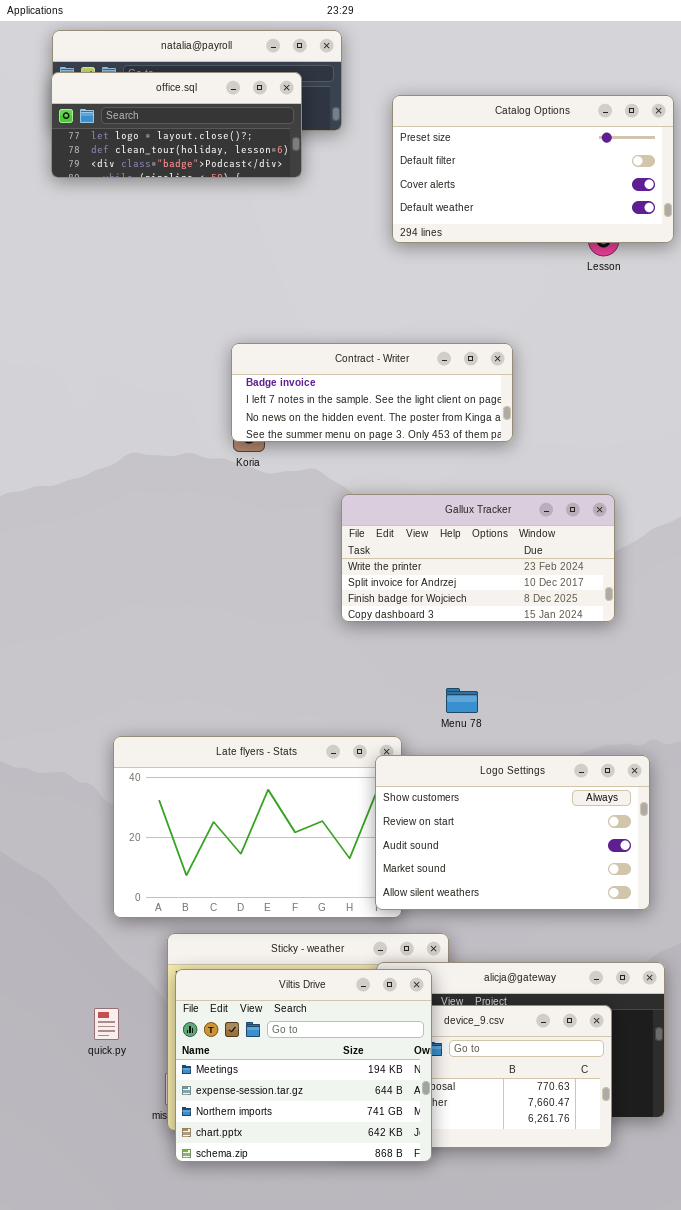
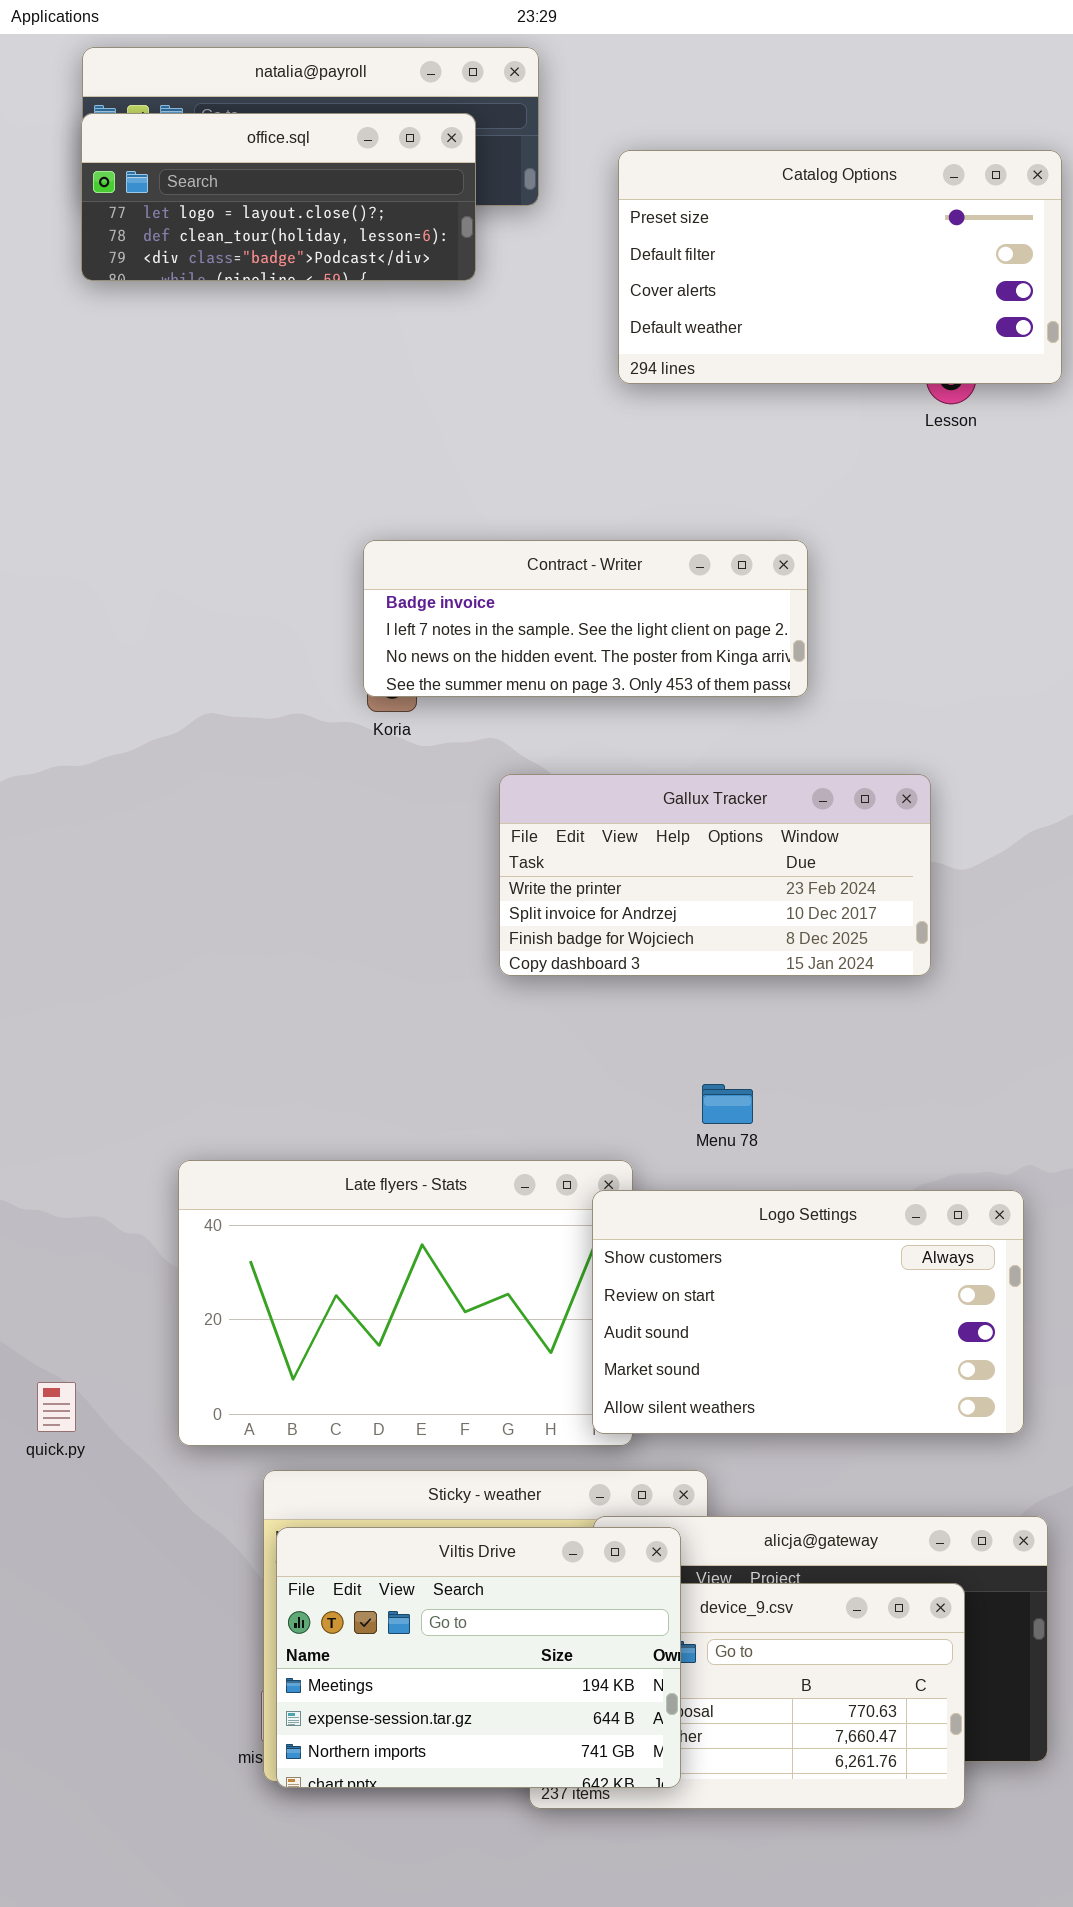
Gallux Tracker: [341,494,615,622] -> [499,774,931,976], moved
Viltis Drive: [175,969,432,1162] -> [276,1527,681,1788], resized
quick.py: [94,1008,119,1040] -> [37,1382,76,1432], moved

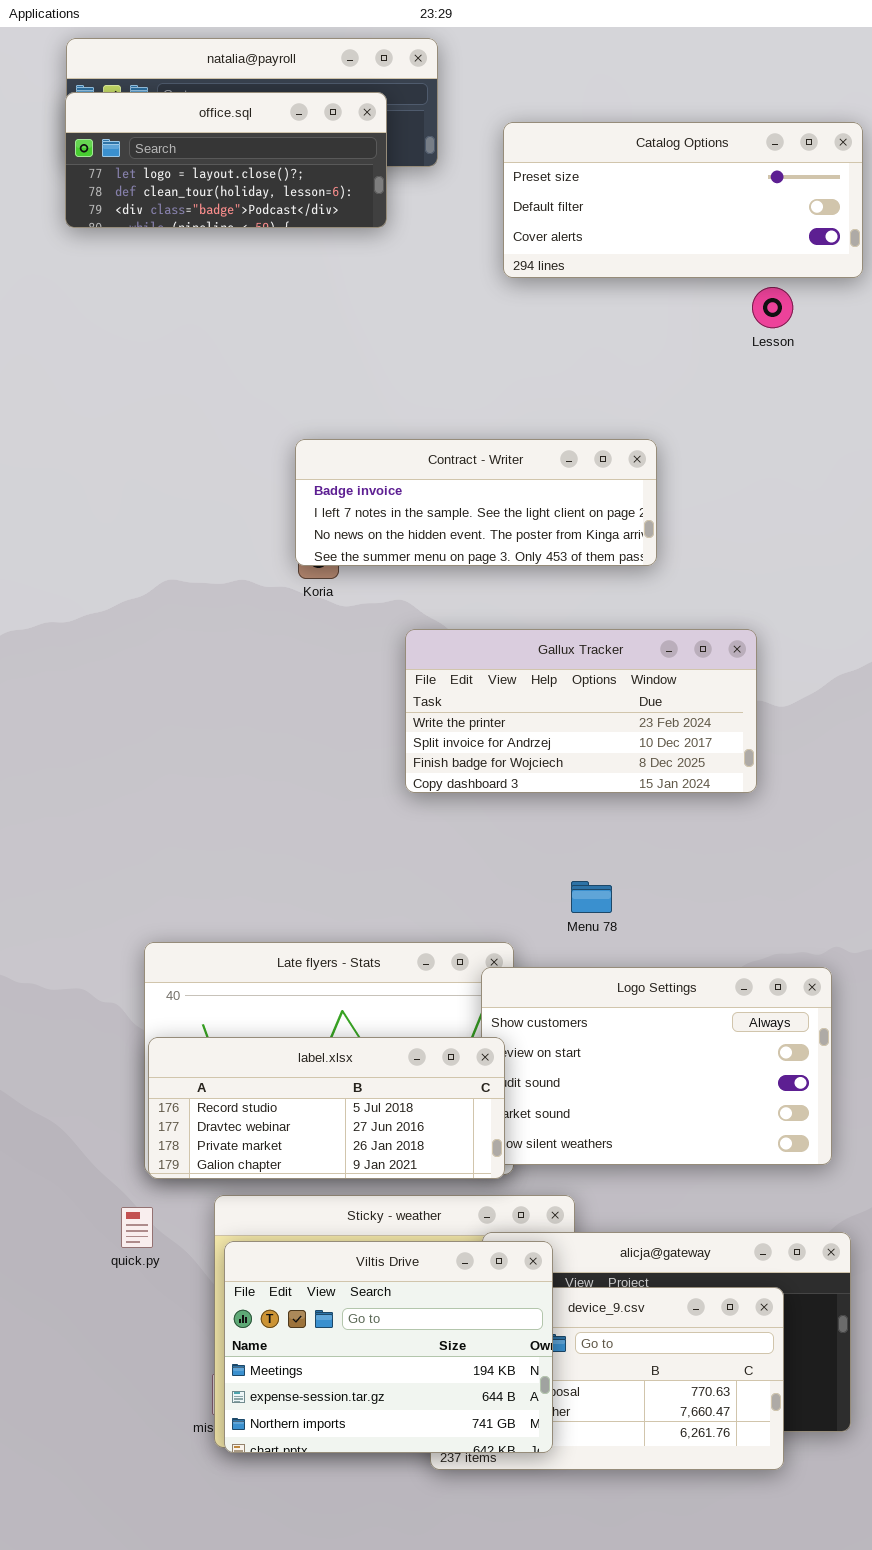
Catalog Options: [618,150,1062,384] -> [503,122,863,278], resized
label.xlsx: none -> [148,1037,505,1179], opened
quick.py: [37,1382,76,1432] -> [121,1207,153,1248], moved

